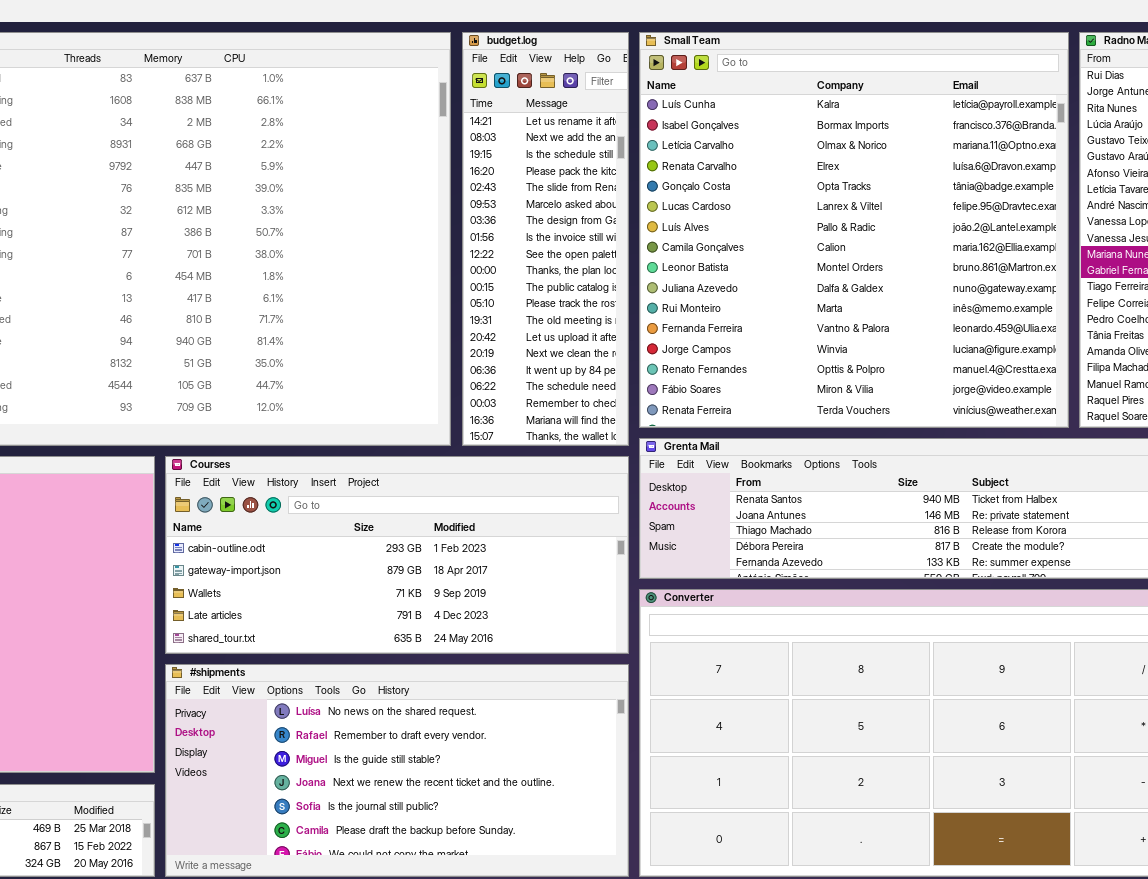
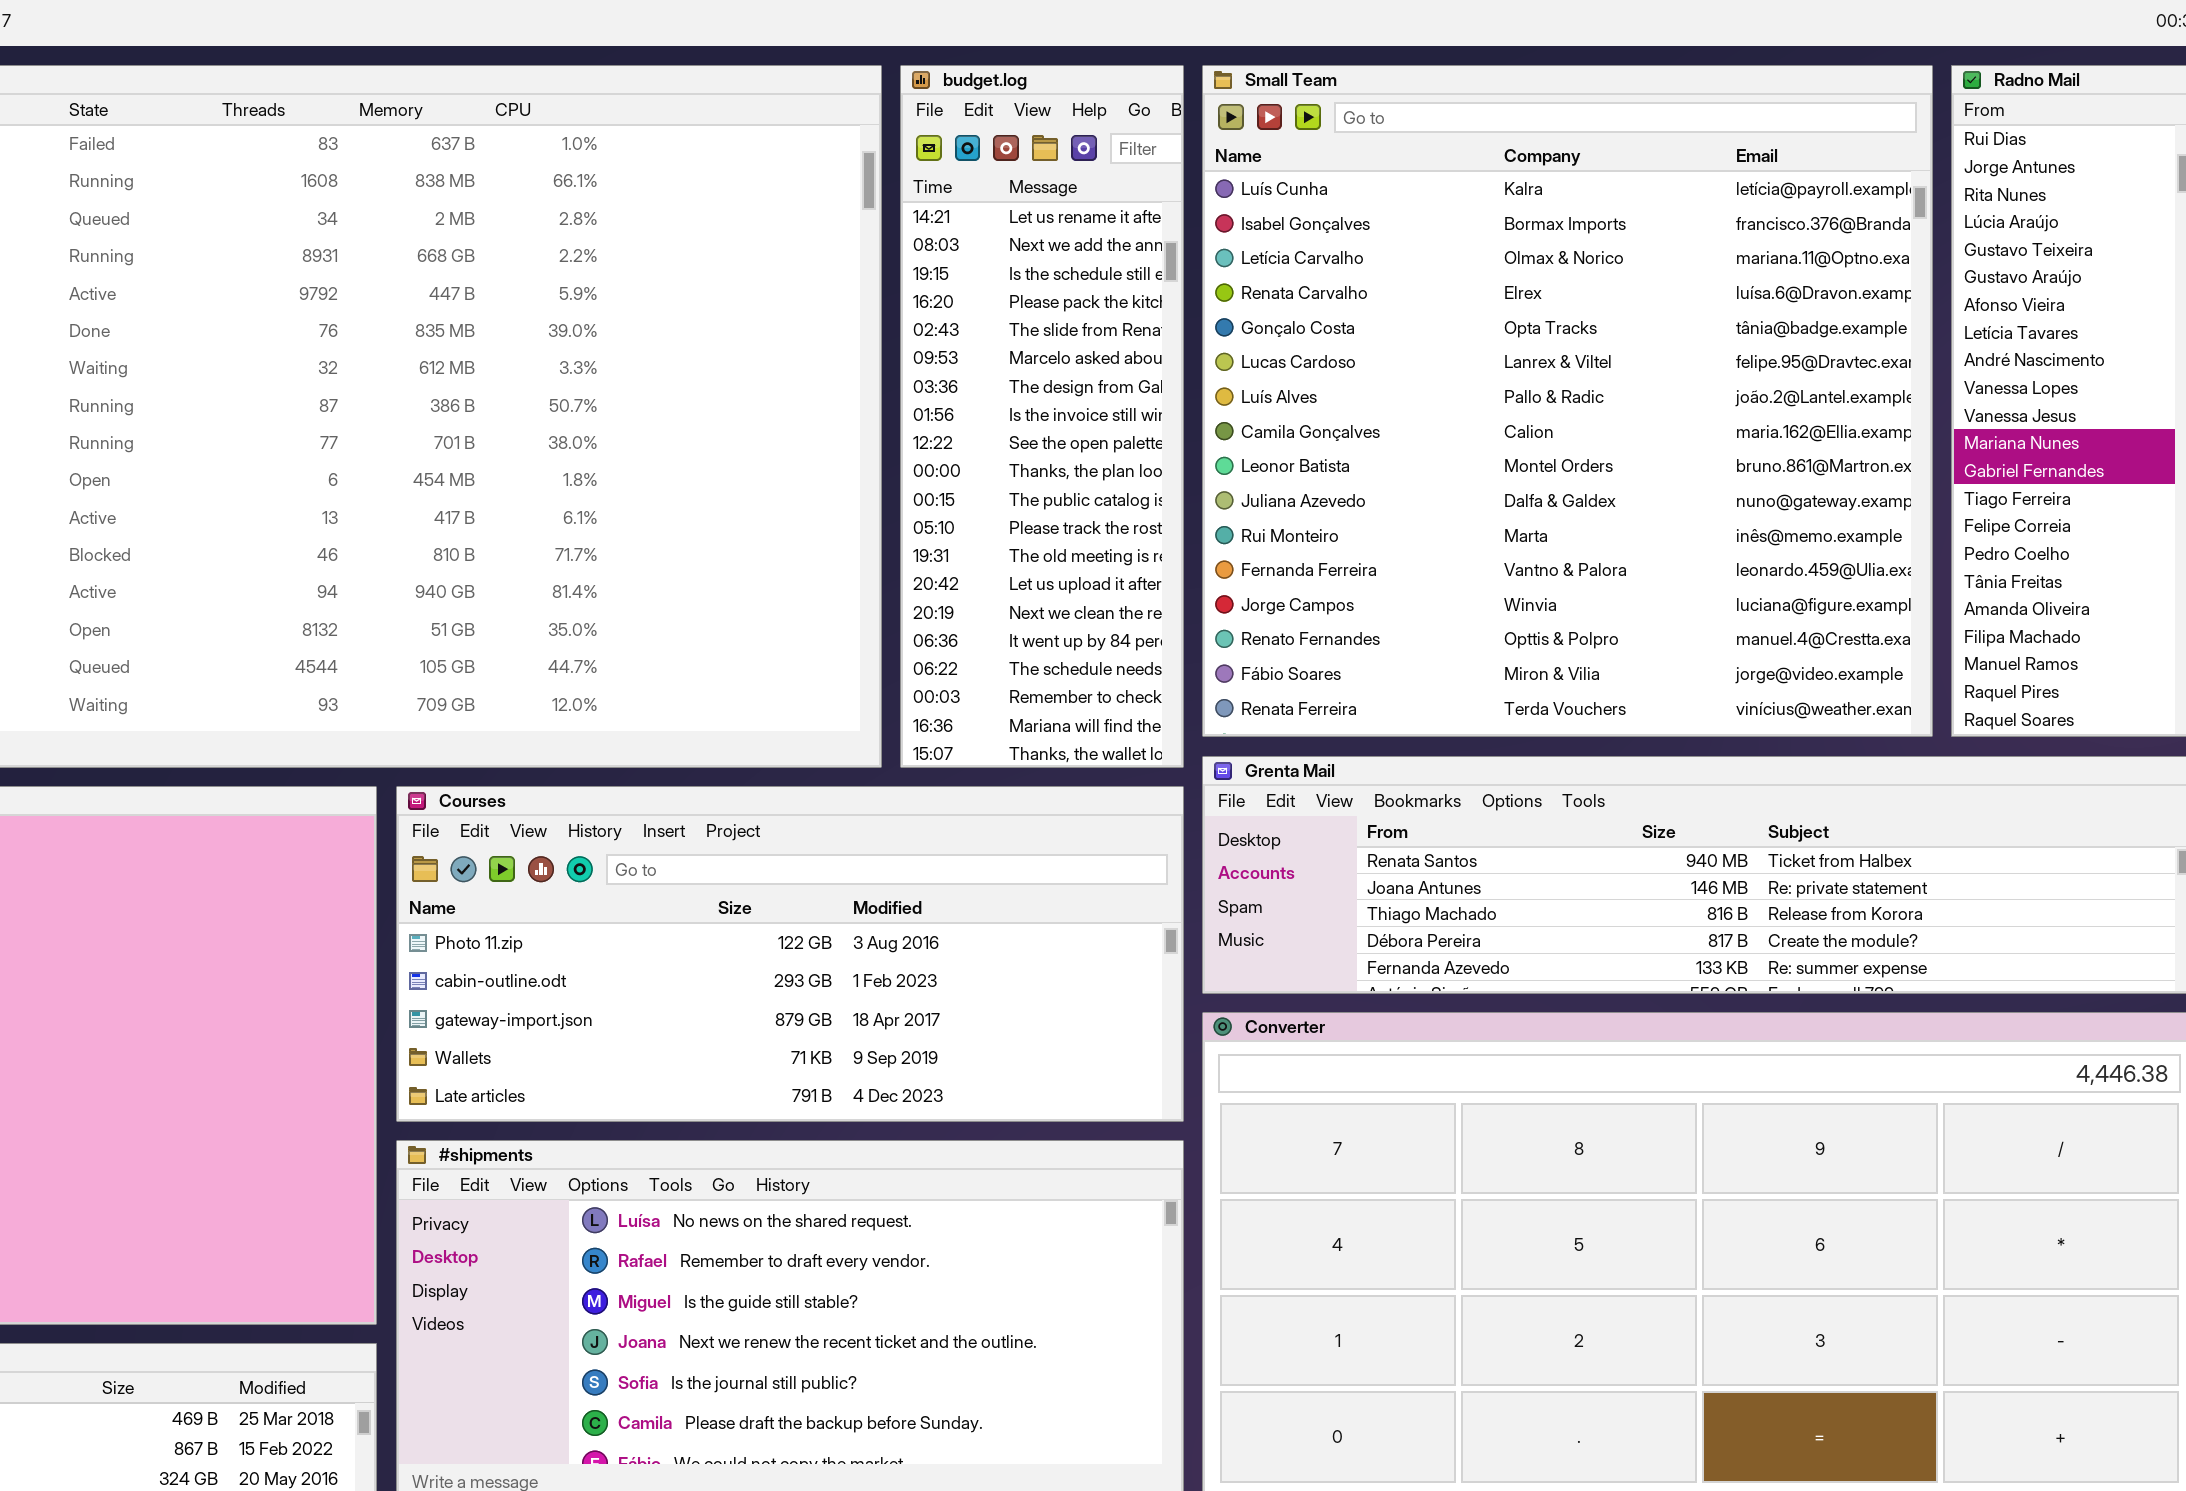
Courses: [165,456,629,654] -> [396,786,1184,1122], scrolled up 1 row

